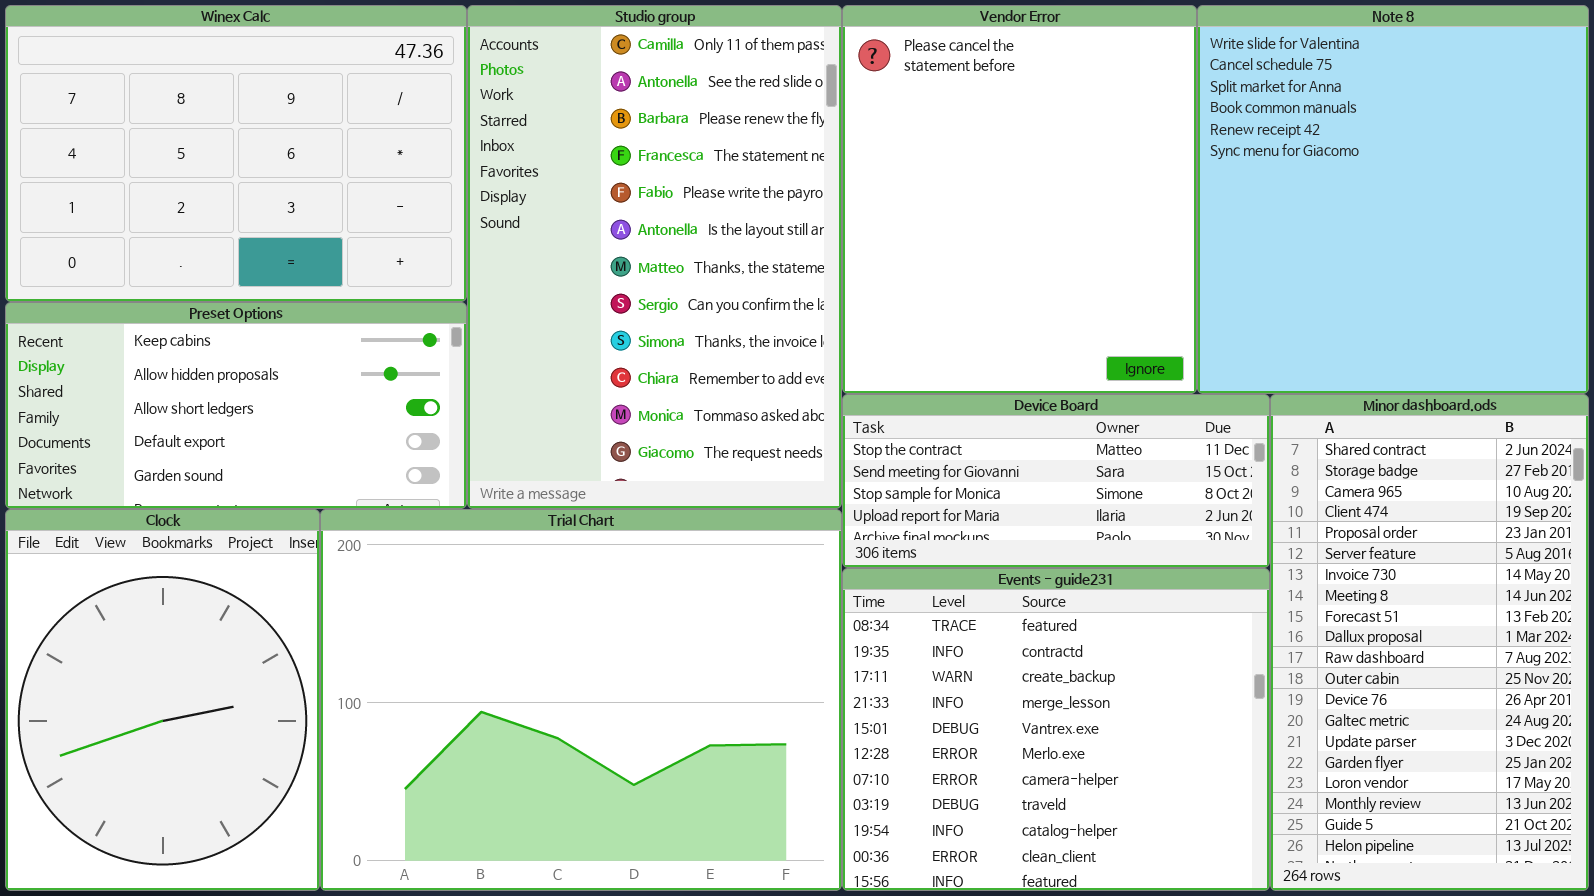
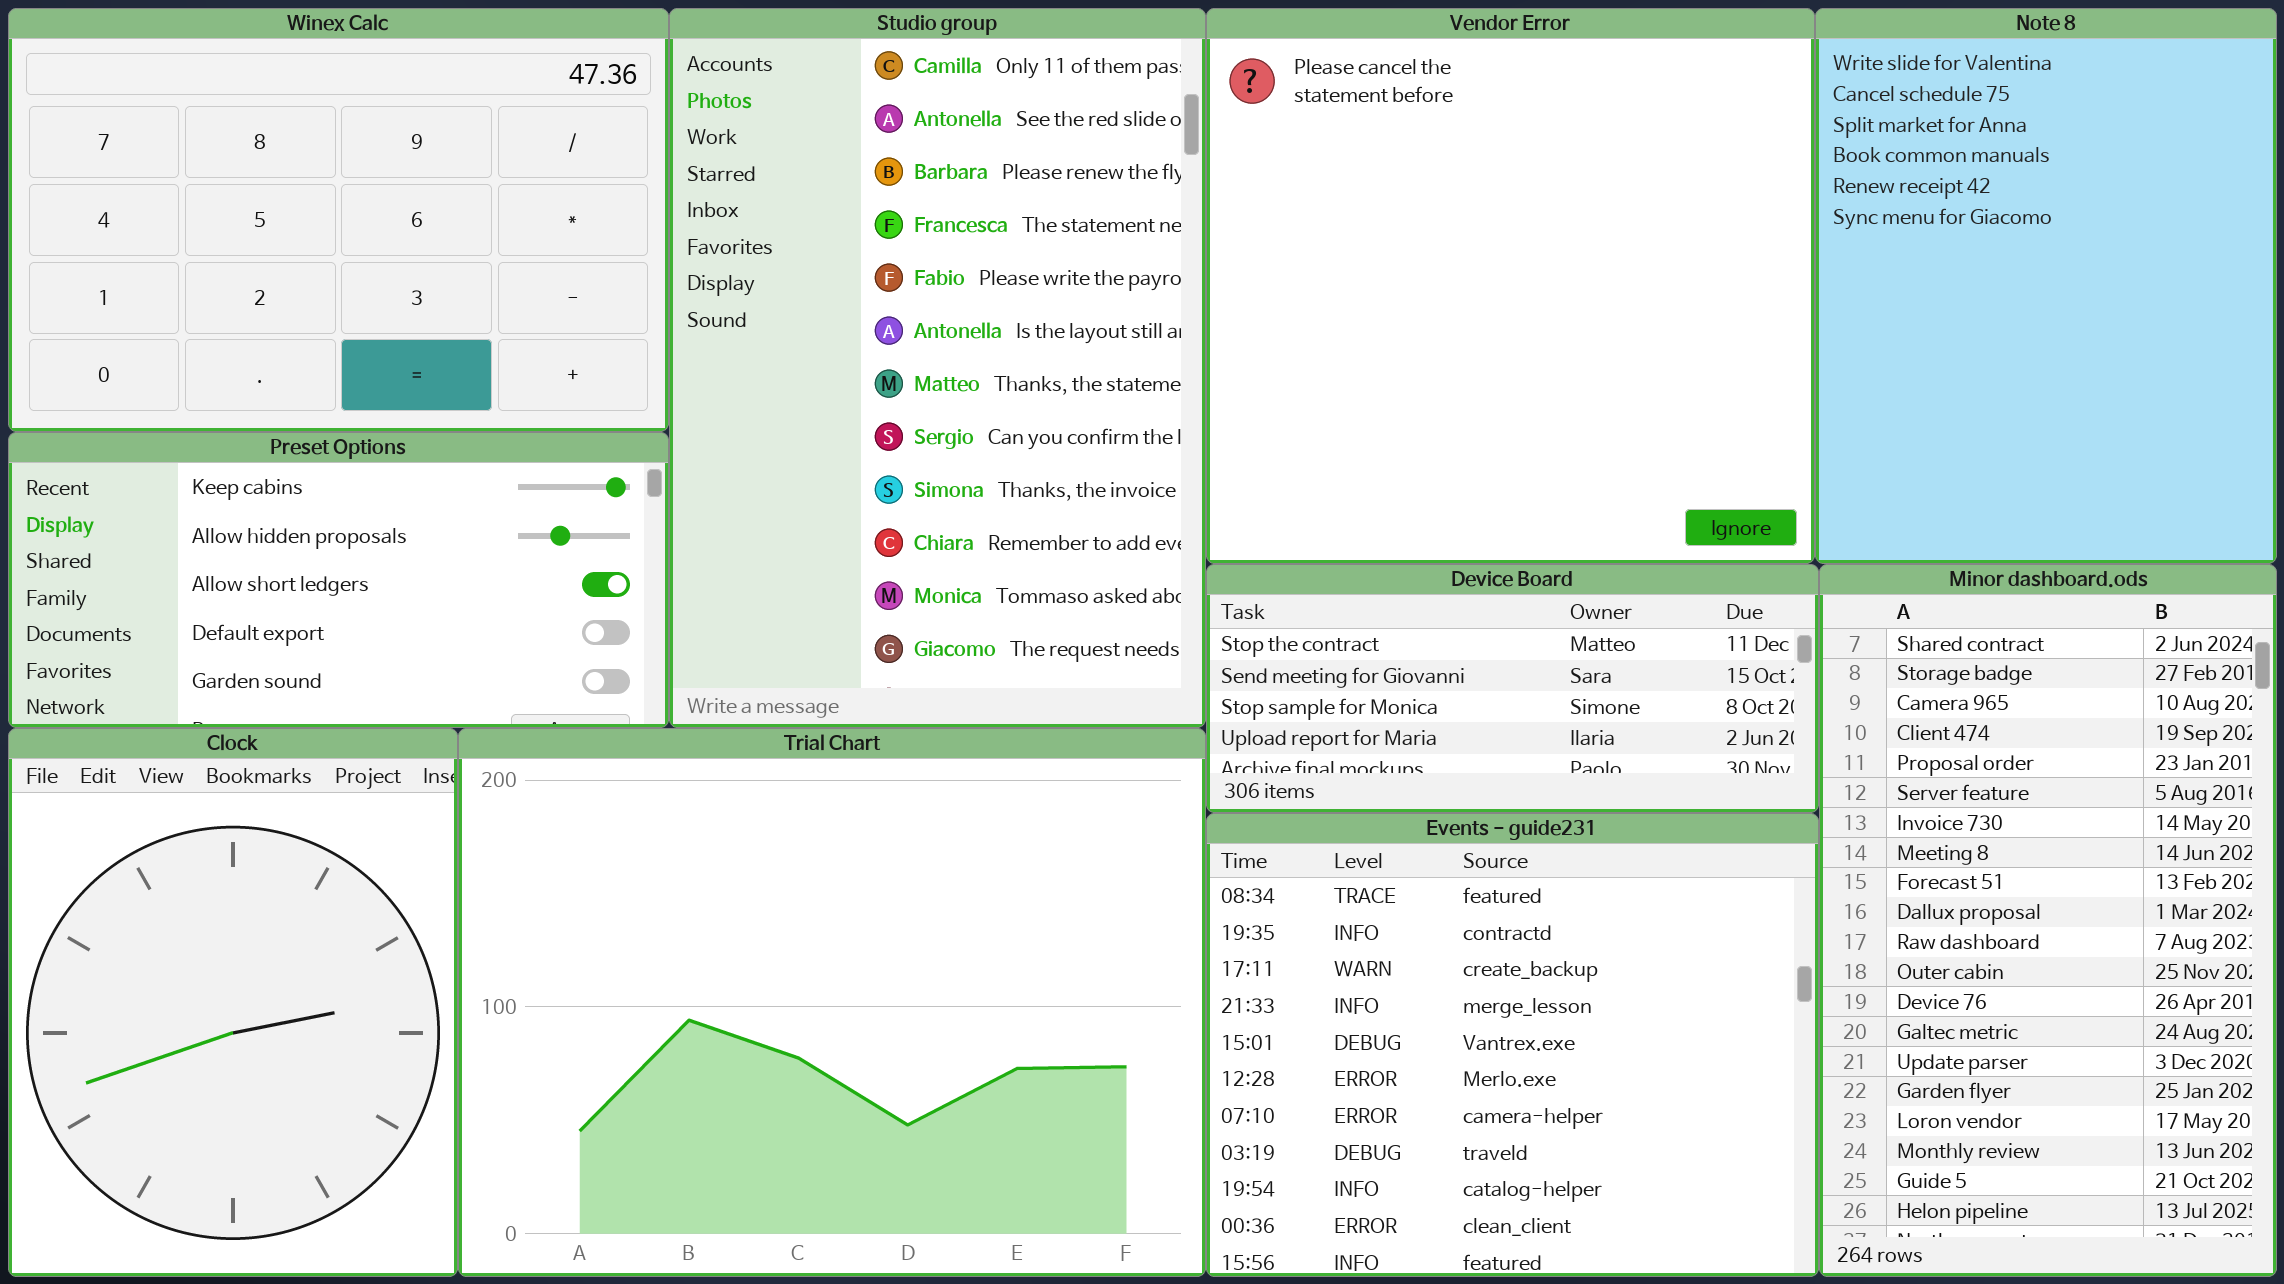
Vendor Error: [842,5,1197,394] -> [1206,8,1815,564], resized
Note 8: [1197,5,1589,394] -> [1815,8,2277,564], resized

